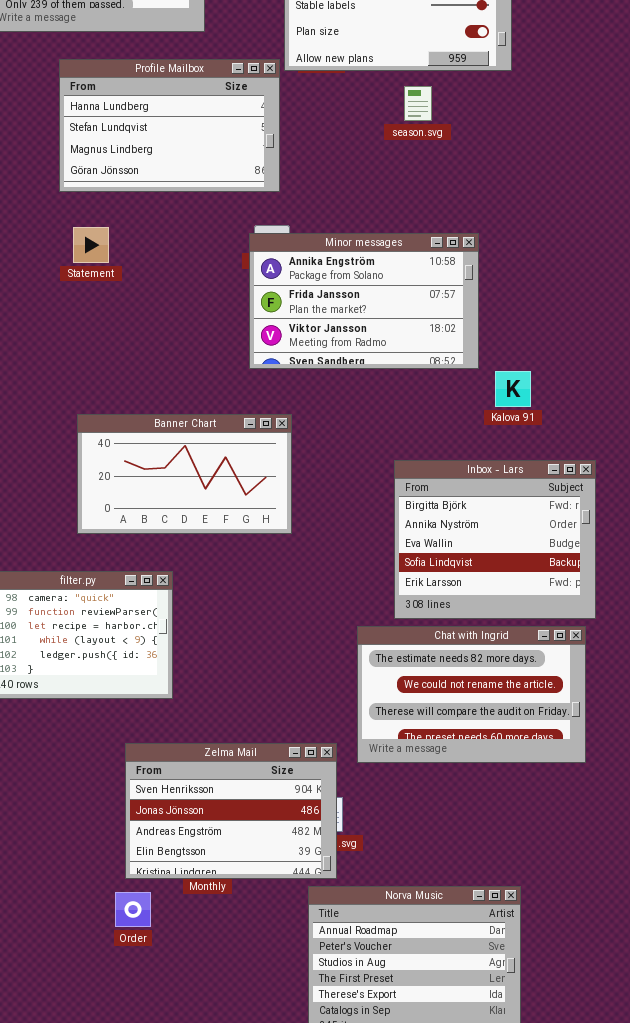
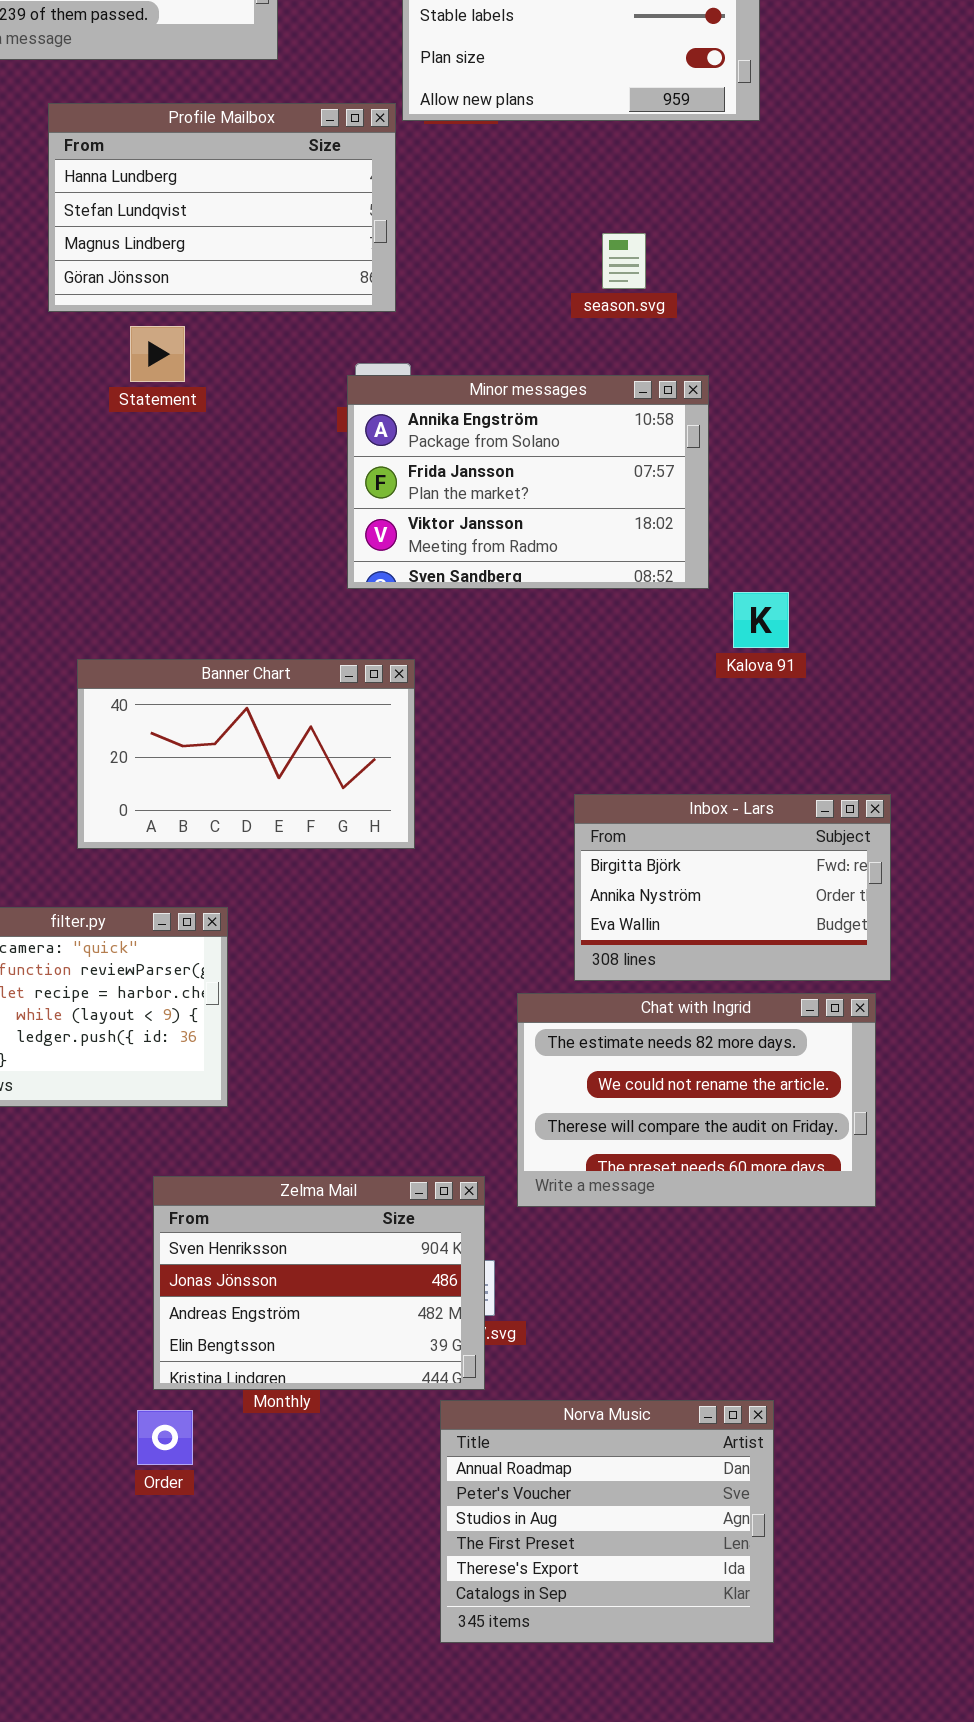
season.svg: [404,86,432,121] -> [602,233,646,289], moved
Statement: [73,227,109,263] -> [130,326,185,382], moved
Inbox - Lars: [394,460,596,619] -> [574,794,891,981], resized

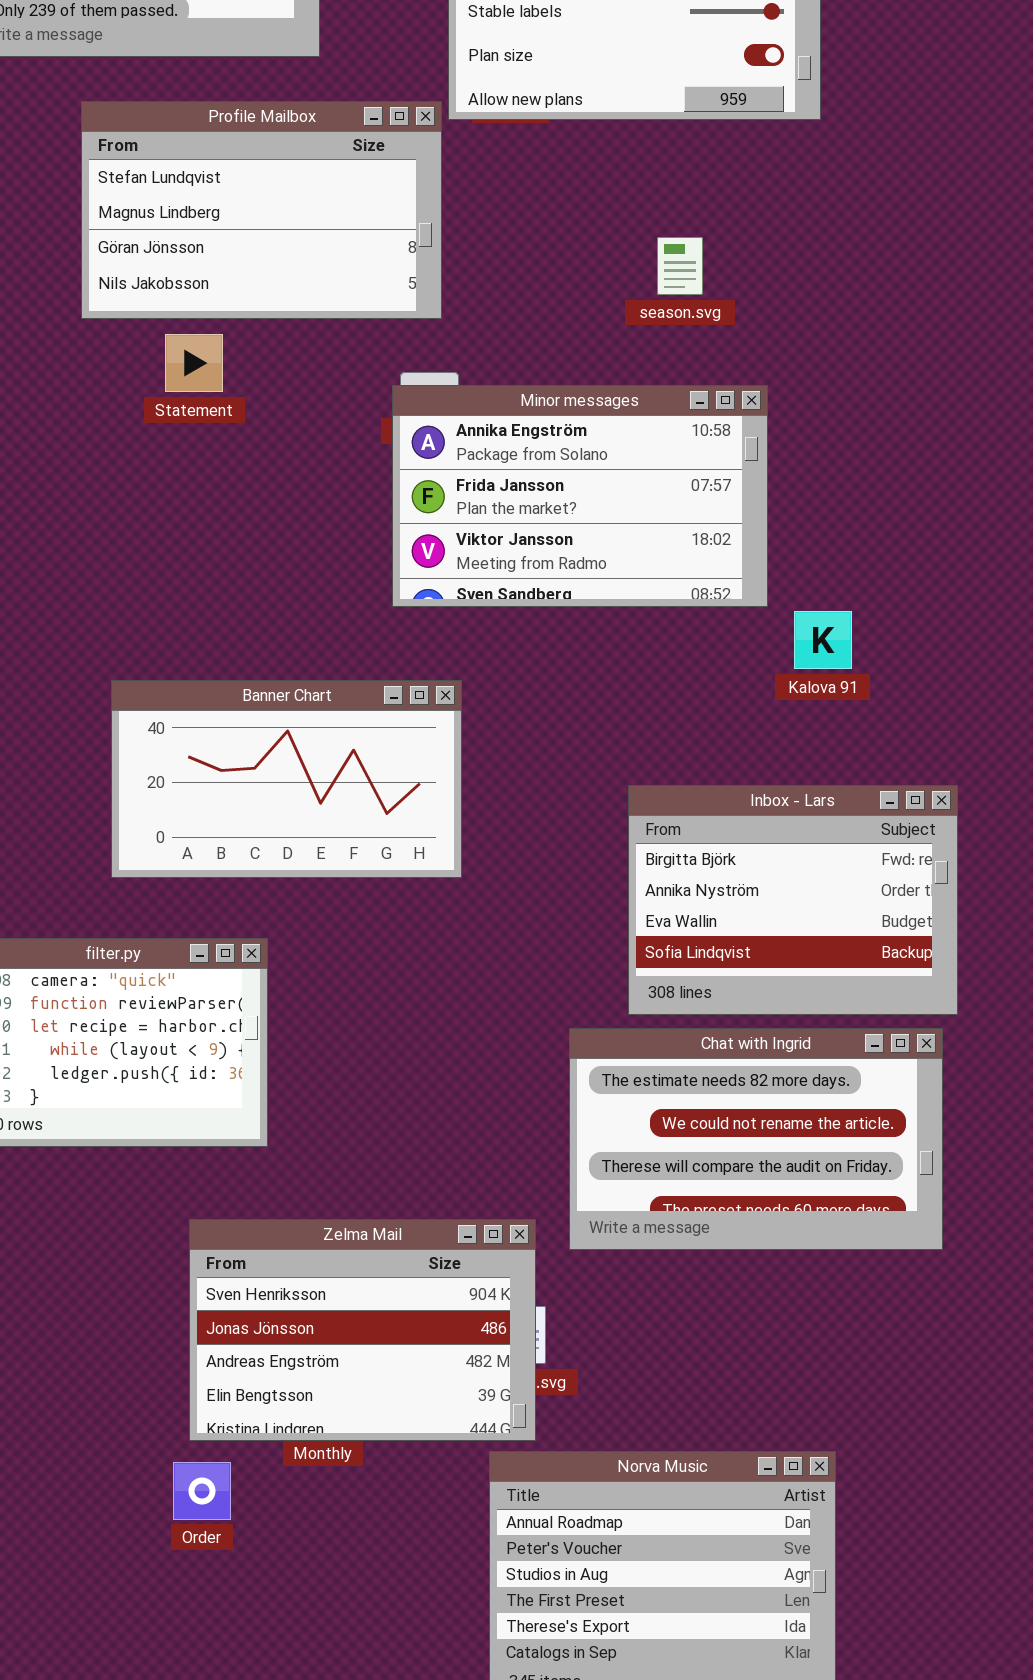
Profile Mailbox: [48,103,396,312] -> [81,101,442,319], scrolled down 1 row
Inbox - Lars: [574,794,891,981] -> [628,785,958,1015], resized

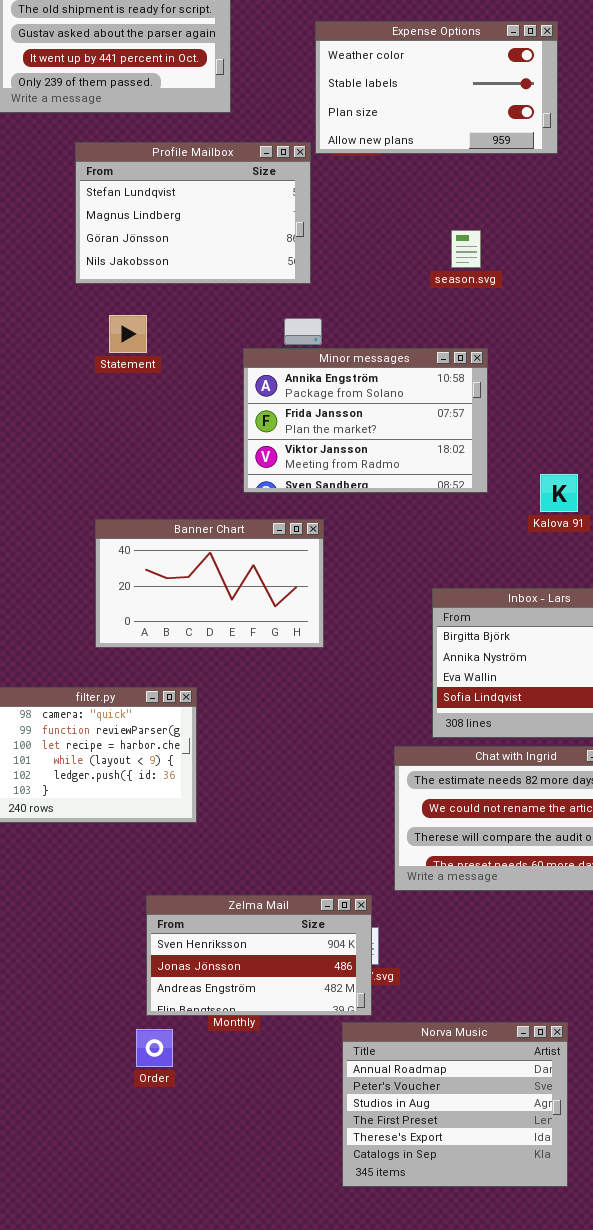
Statement: [165,334,223,392] -> [109,315,147,353], moved
Minor messages: [392,385,768,607] -> [243,348,488,493], moved
Zelma Mail: [189,1219,536,1441] -> [146,895,372,1016], resized

